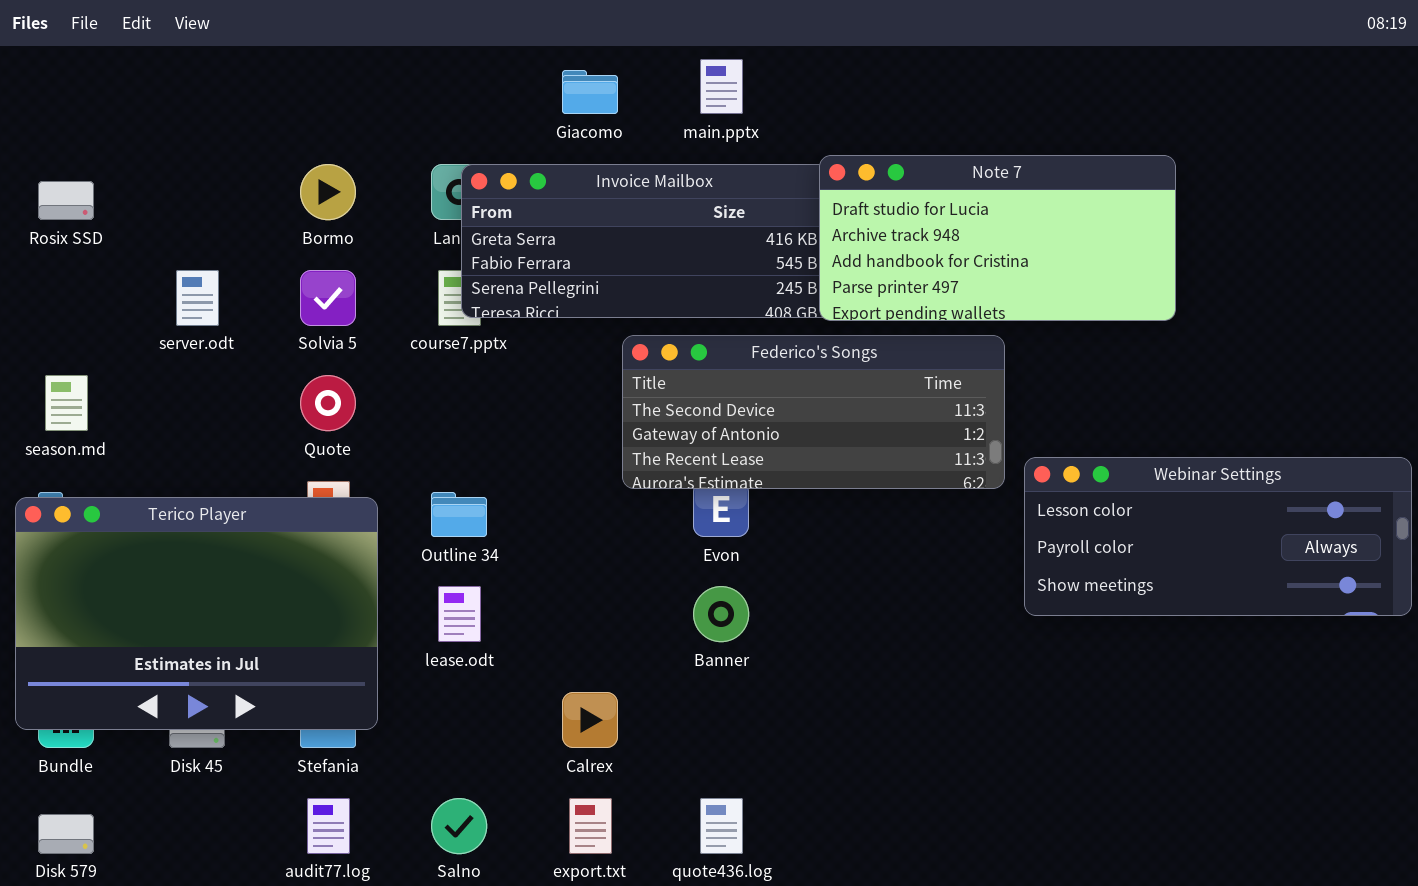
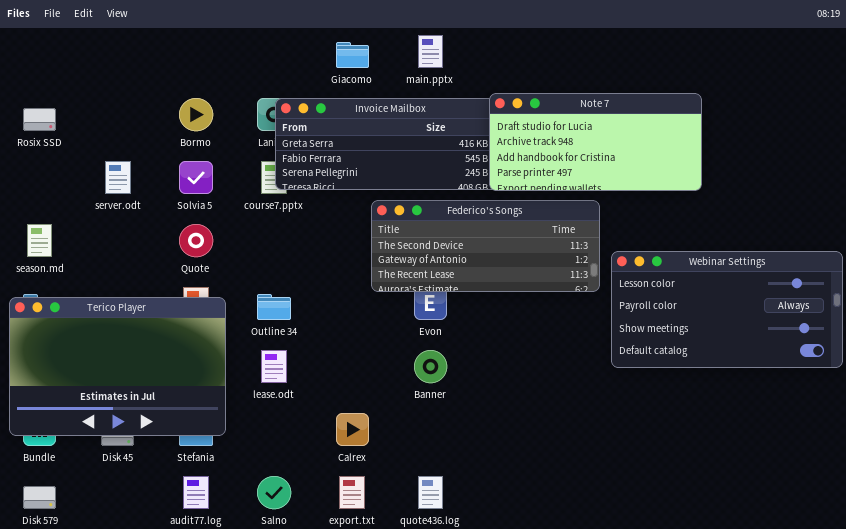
Webinar Settings: [1024,457,1412,616] -> [611,251,843,368], resized

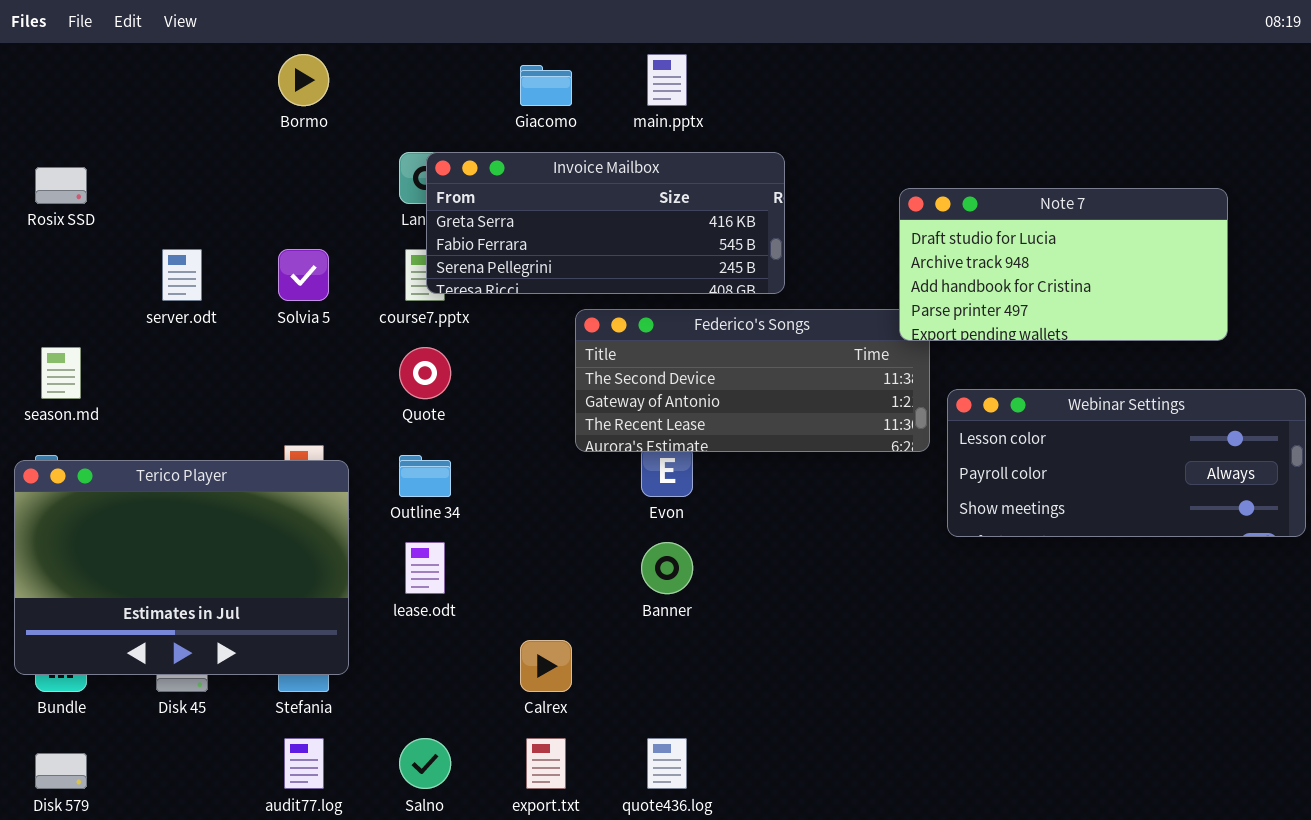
Note 7: [489,93,702,191] -> [899,188,1228,341], moved
Bormo: [179,98,213,131] -> [278,54,329,106], moved
Quote: [179,224,213,257] -> [399,347,451,399], moved
Webinar Settings: [611,251,843,368] -> [947,389,1306,537], resized

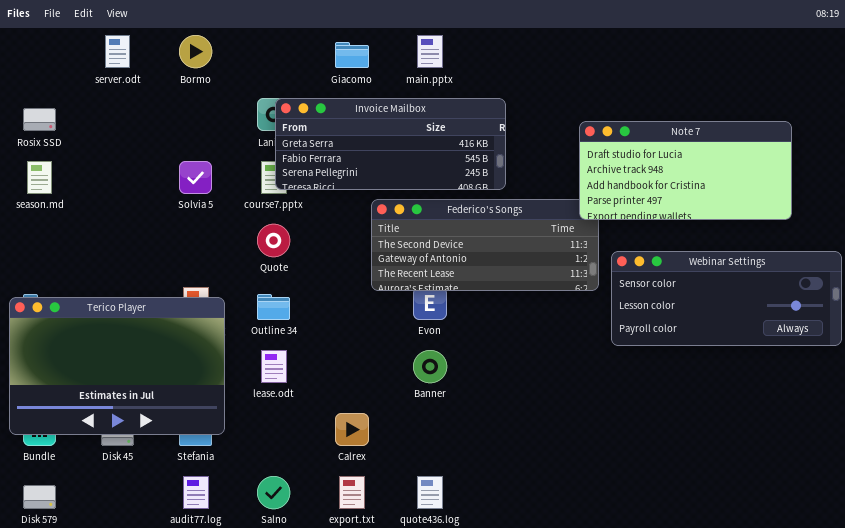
server.odt: [162,249,202,301] -> [105,35,130,68], moved
season.md: [41,347,81,399] -> [27,161,52,194], moved
Webinar Settings: [947,389,1306,537] -> [611,251,842,346], scrolled up 1 row

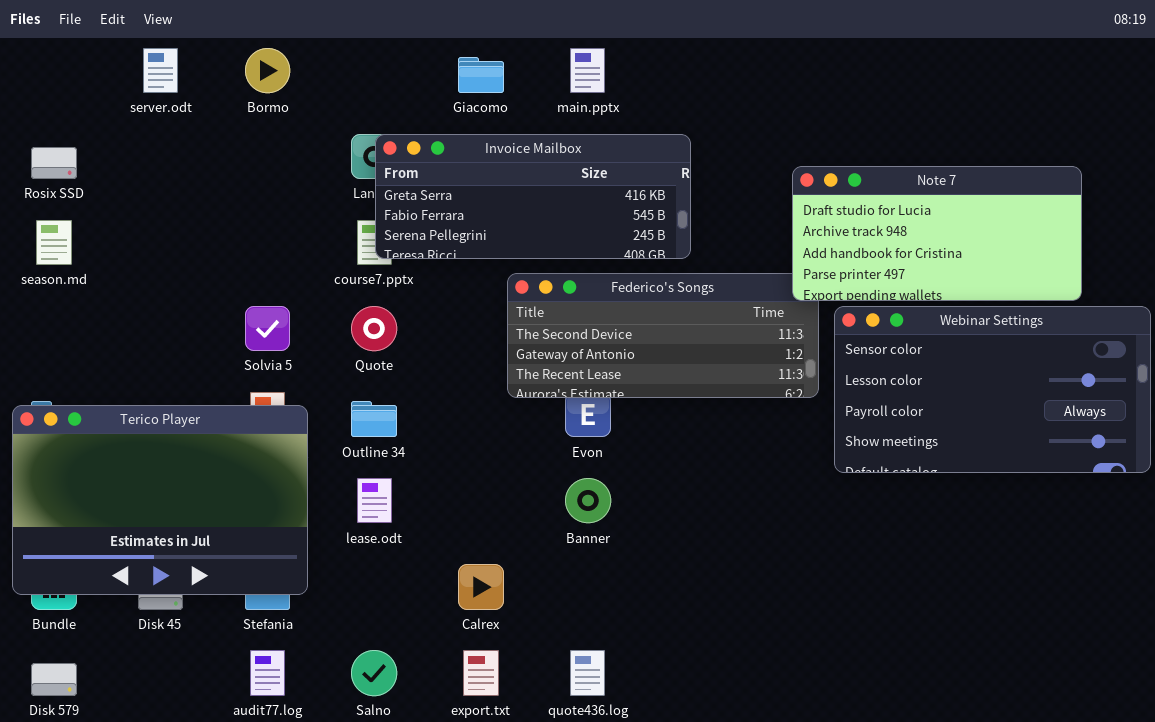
Solvia 5: [179,161,212,194] -> [245,306,290,351], moved
Webinar Settings: [611,251,842,346] -> [834,306,1151,473], resized

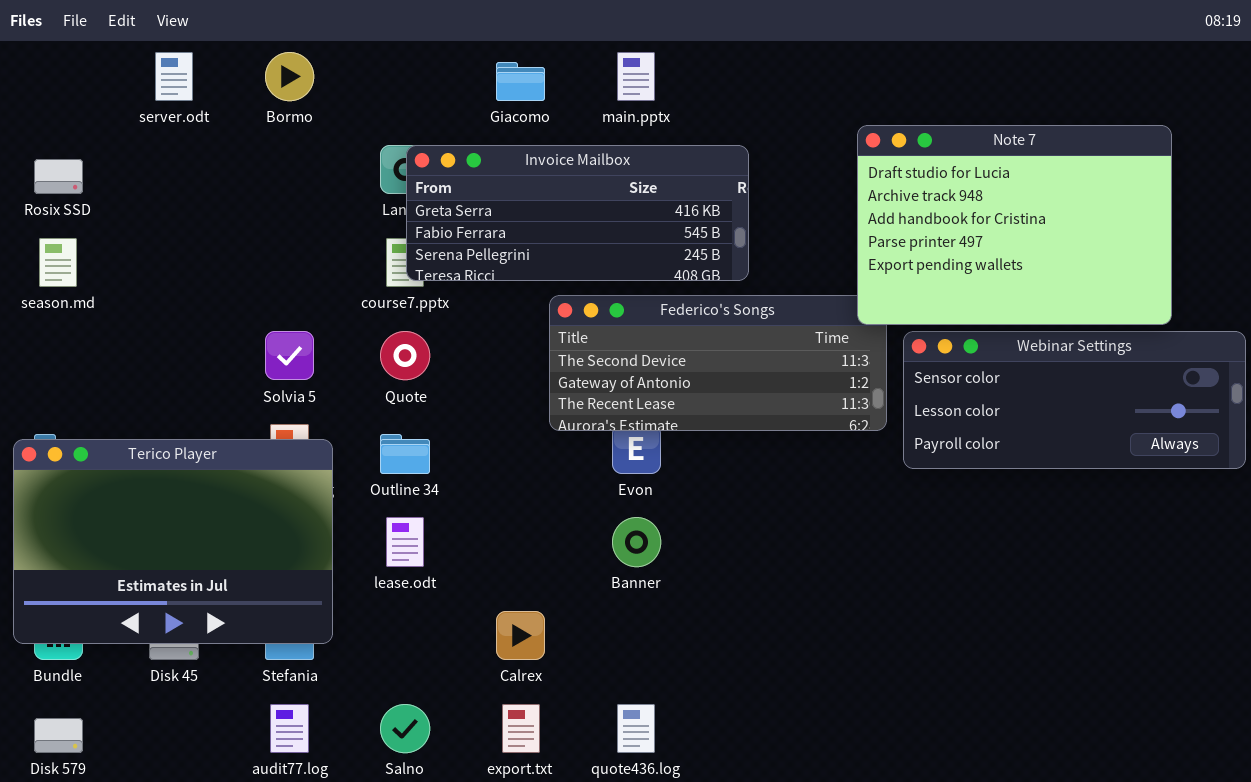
Note 7: [792,166,1082,301] -> [857,125,1172,325], resized
Webinar Settings: [834,306,1151,473] -> [903,331,1246,469], resized

